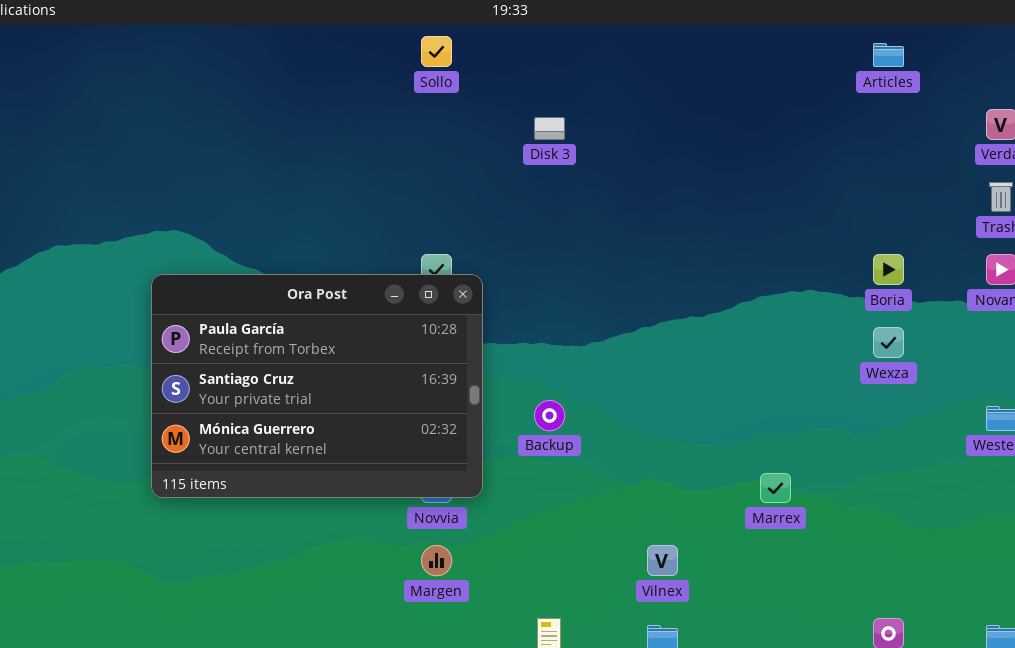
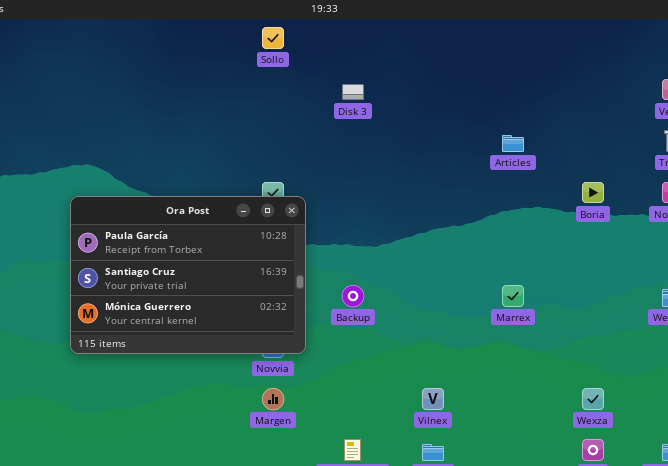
Articles: [873,43,904,67] -> [502,135,524,152], moved
Wexza: [873,327,904,358] -> [582,388,604,410], moved
Marrex: [760,473,791,503] -> [502,285,524,307], moved

